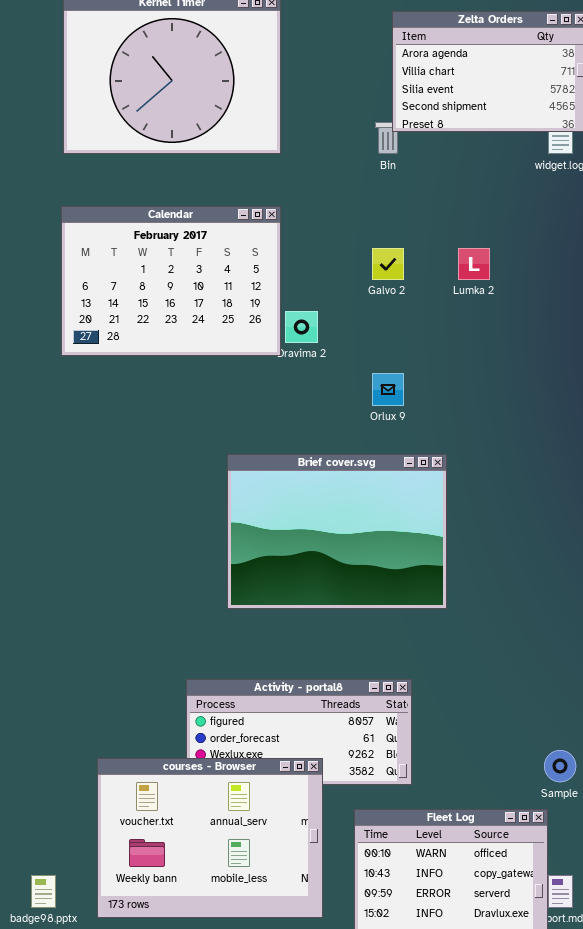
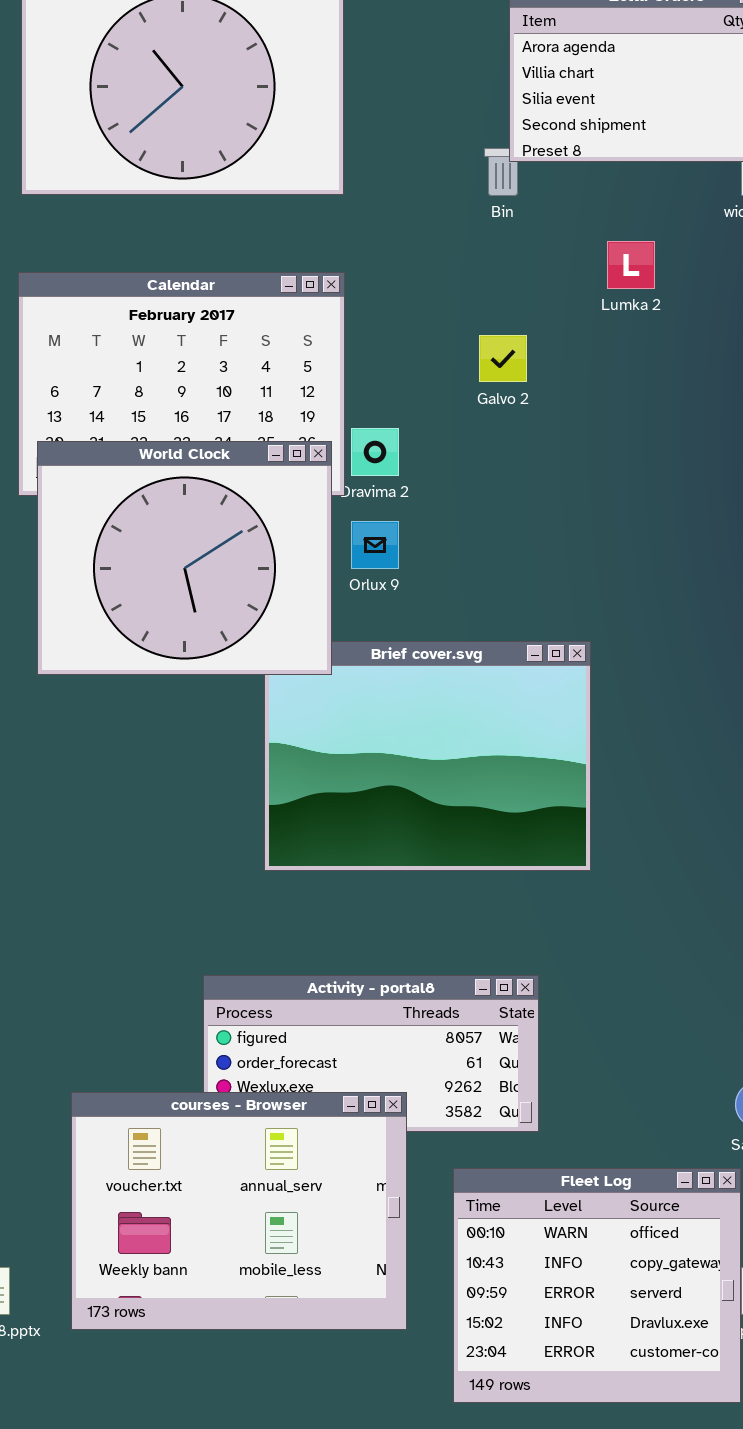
Lumka 2: [458,248,490,280] -> [607,241,655,289], moved
World Clock: none -> [37,441,332,675], opened
Orlux 9: [372,373,404,406] -> [351,521,399,569], moved

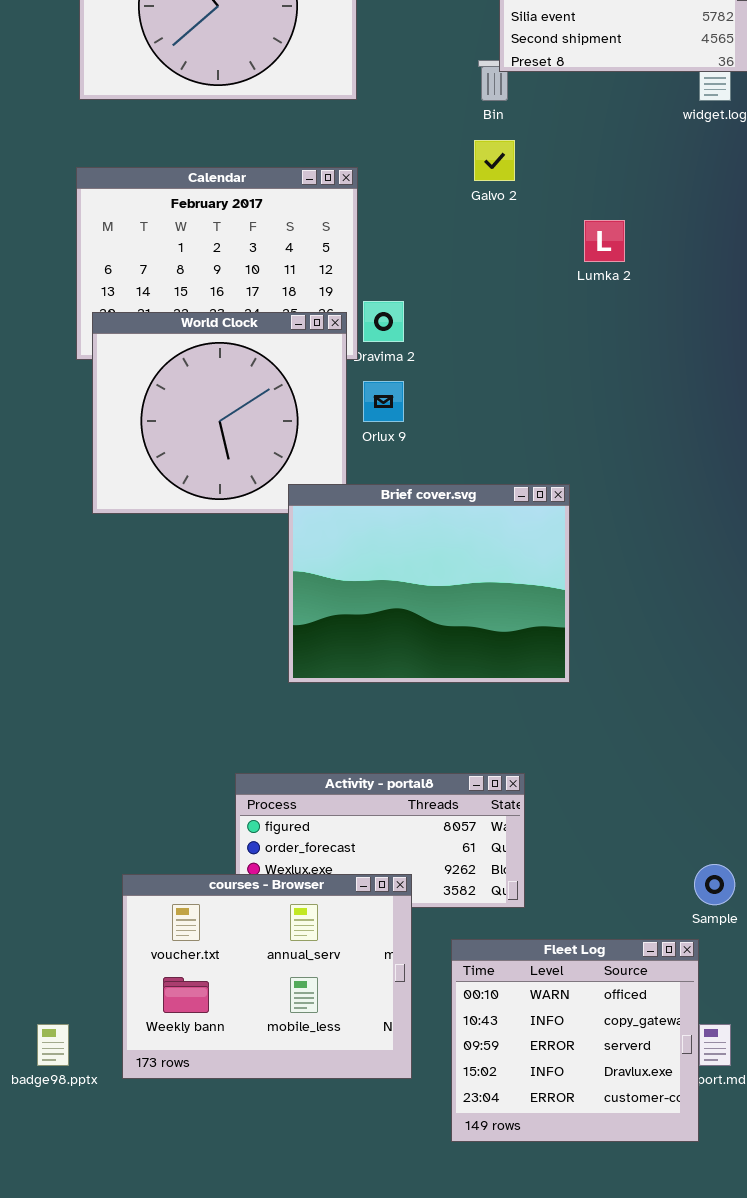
Lumka 2: [607,241,655,289] -> [584,220,625,262], moved
Galvo 2: [479,335,527,382] -> [474,140,515,181], moved
Brief cover.svg: [264,641,591,871] -> [288,484,570,683], raised

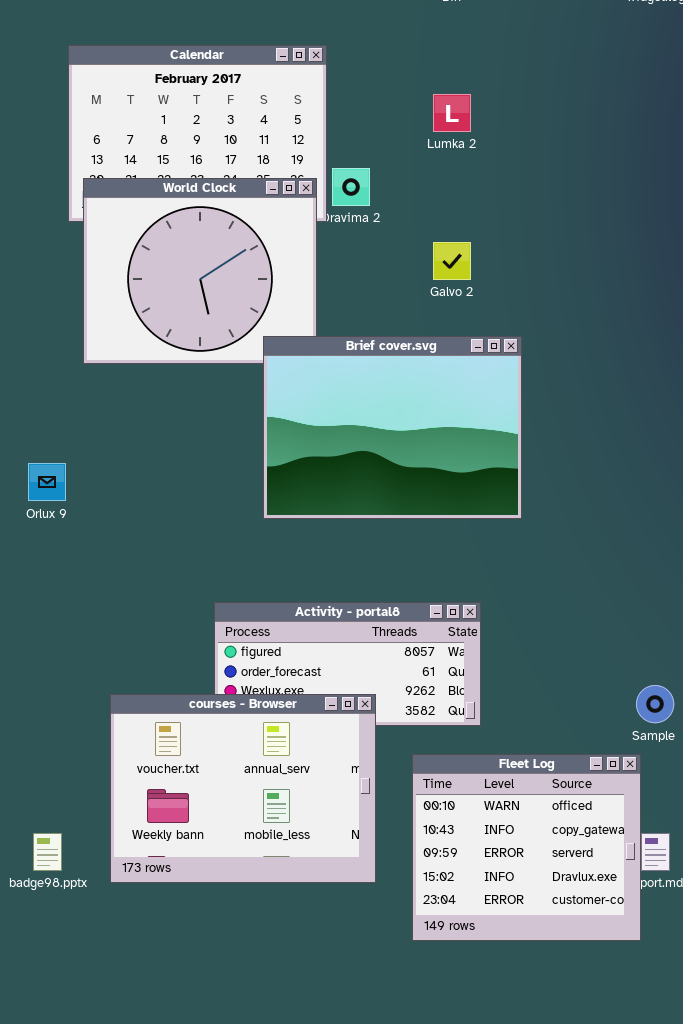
Galvo 2: [474,140,515,181] -> [433,242,471,280], moved
Lumka 2: [584,220,625,262] -> [433,94,471,132], moved
Orlux 9: [363,381,404,422] -> [28,463,66,501], moved

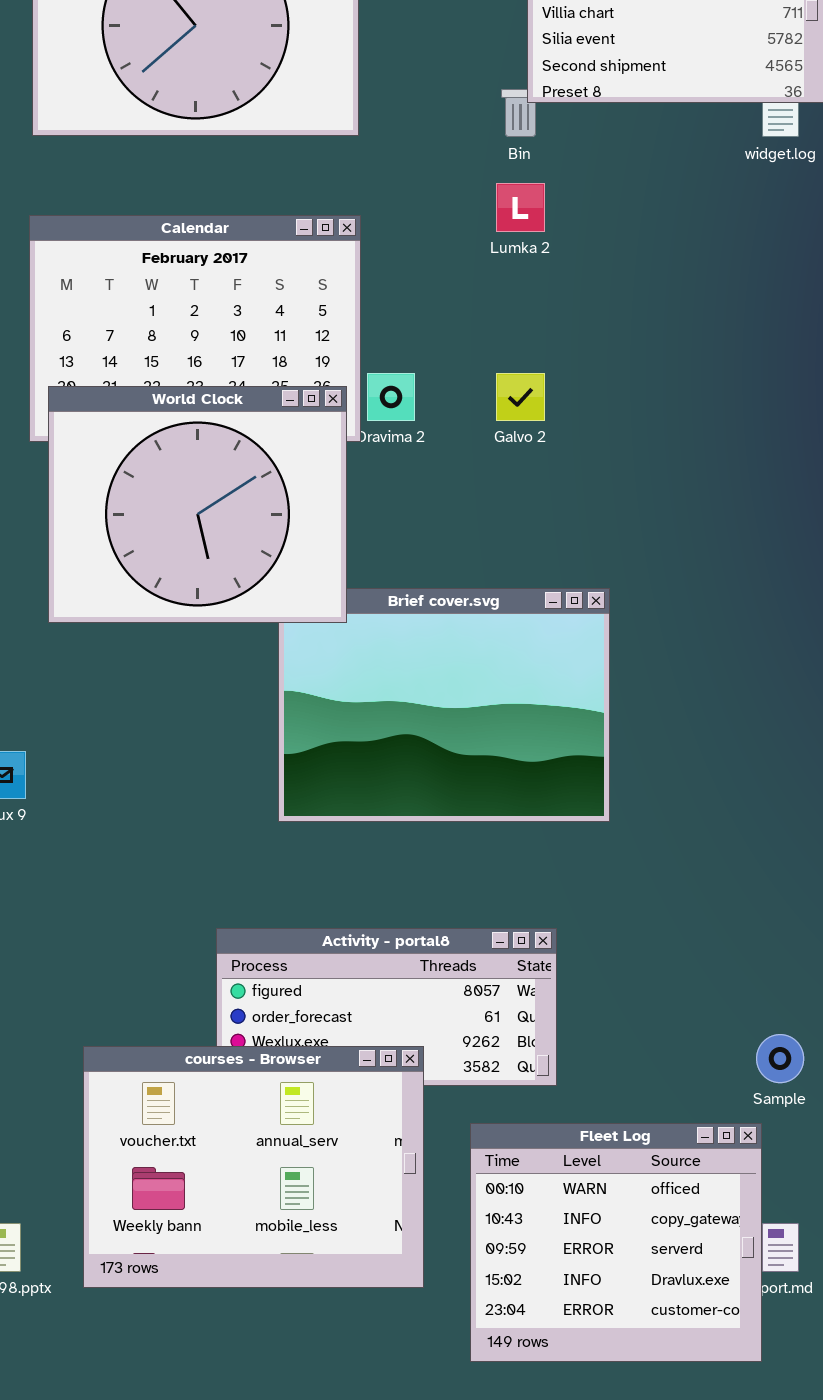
Lumka 2: [433,94,471,132] -> [496,183,545,232], moved
World Clock: [83,178,317,364] -> [48,386,347,623], raised
Galvo 2: [433,242,471,280] -> [496,373,545,421], moved

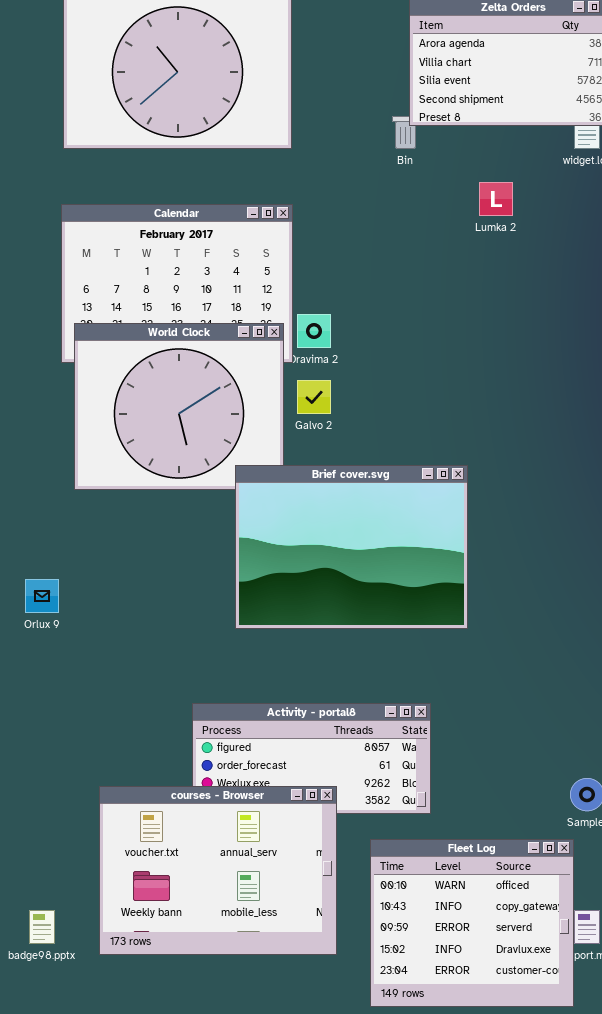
Lumka 2: [496,183,545,232] -> [479,182,513,216], moved
Galvo 2: [496,373,545,421] -> [297,380,331,414], moved
Brief cover.svg: [278,588,610,822] -> [235,465,468,629], raised

